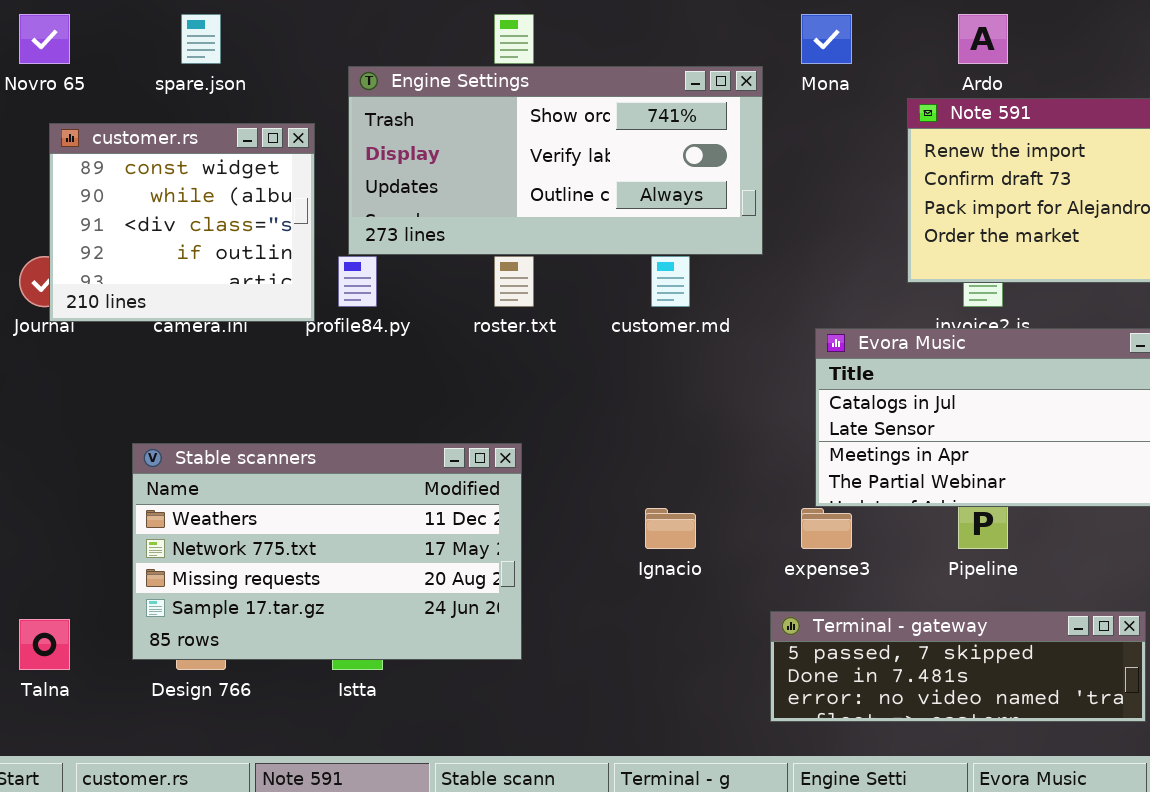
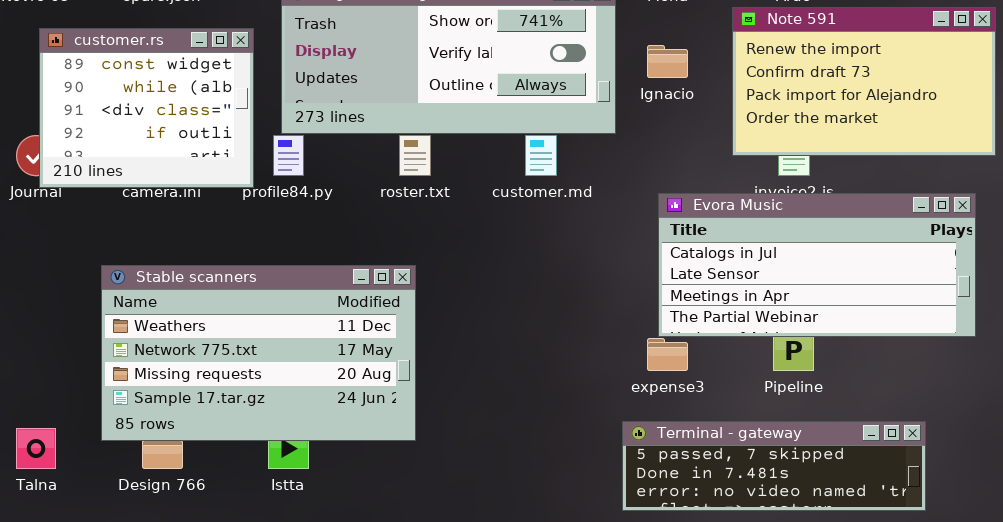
Stable scanners: [132,443,522,660] -> [101,265,416,441], moved
Ignacio: [645,508,696,549] -> [647,45,688,78], moved

